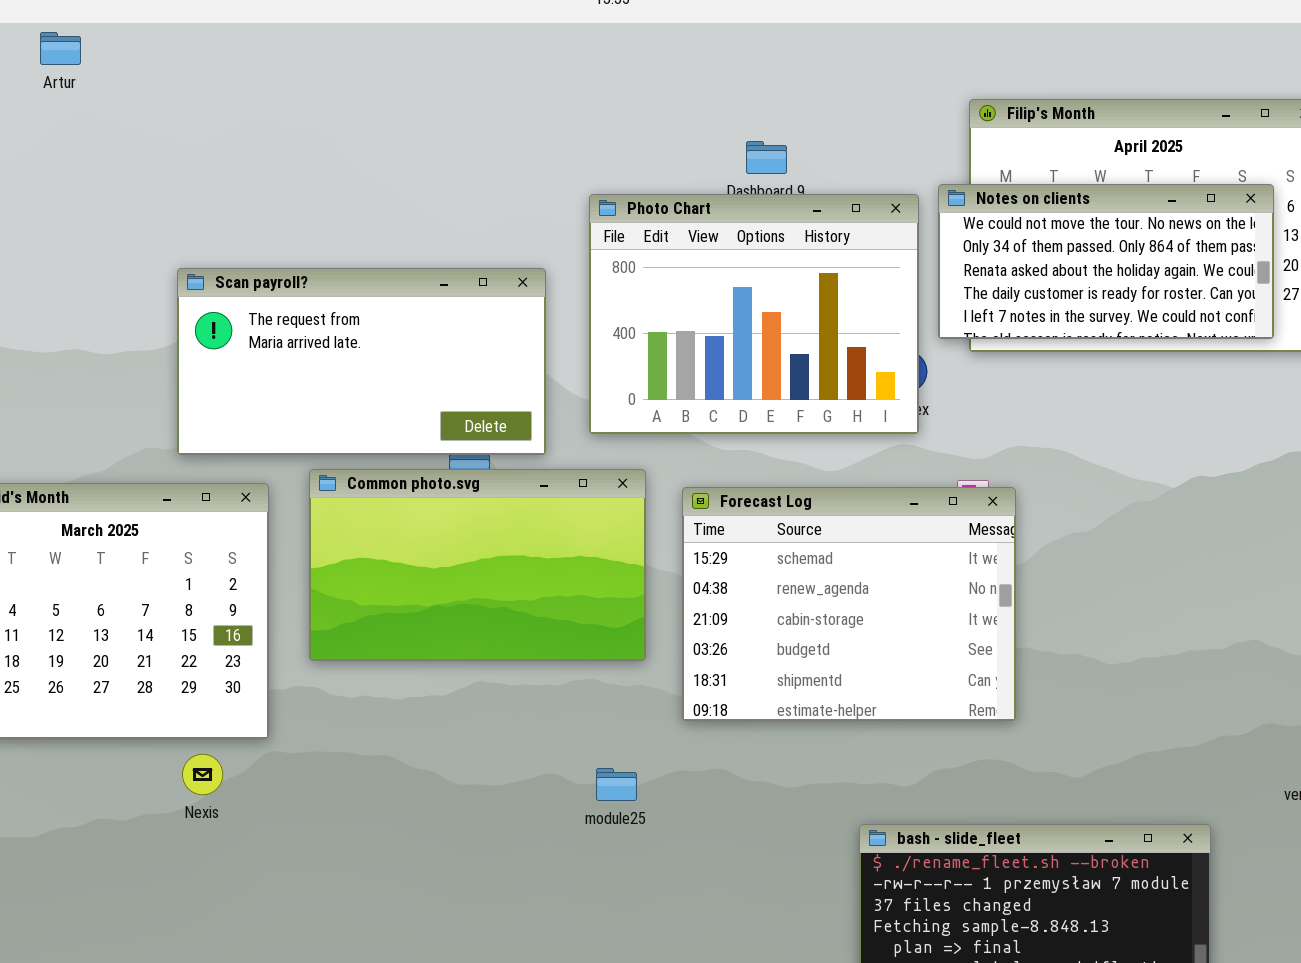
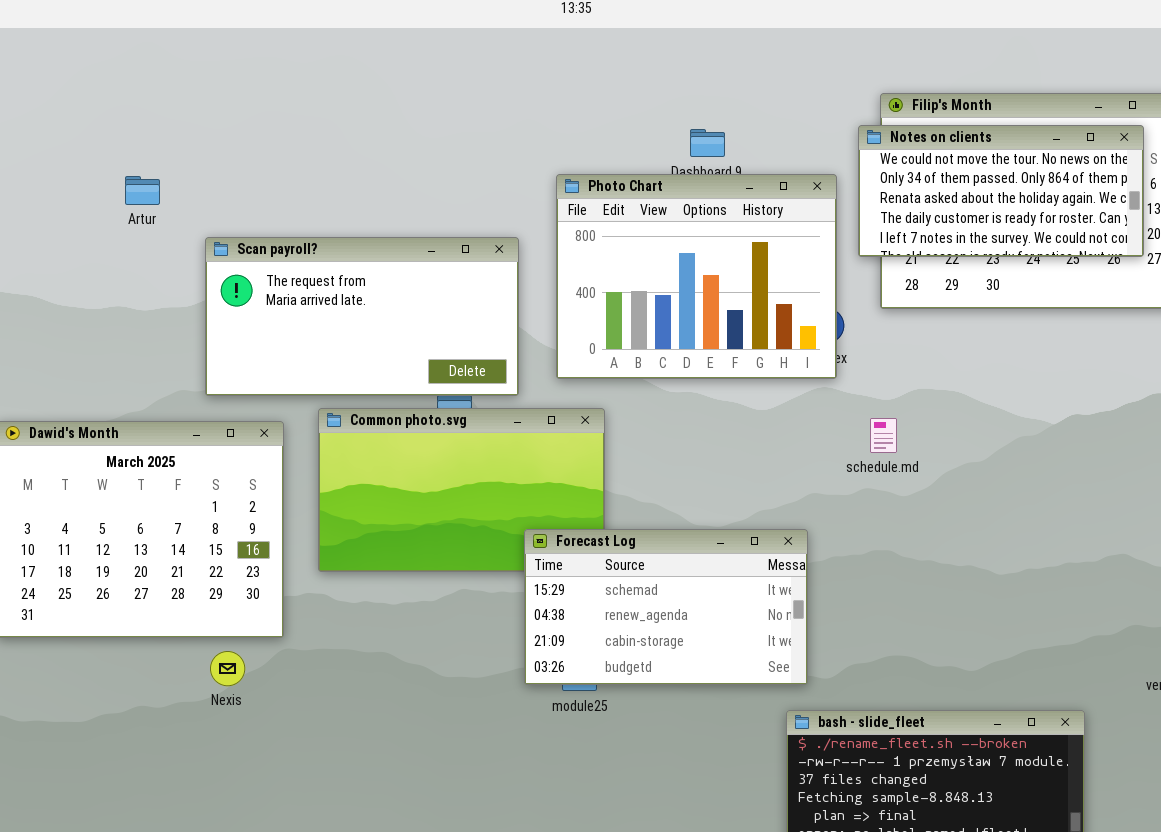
Artur: [40,32,81,65] -> [125,176,160,205], moved
Notes on clients: [938,184,1274,339] -> [858,125,1144,257], moved
Forecast Log: [682,487,1016,721] -> [524,529,808,685], moved, resized

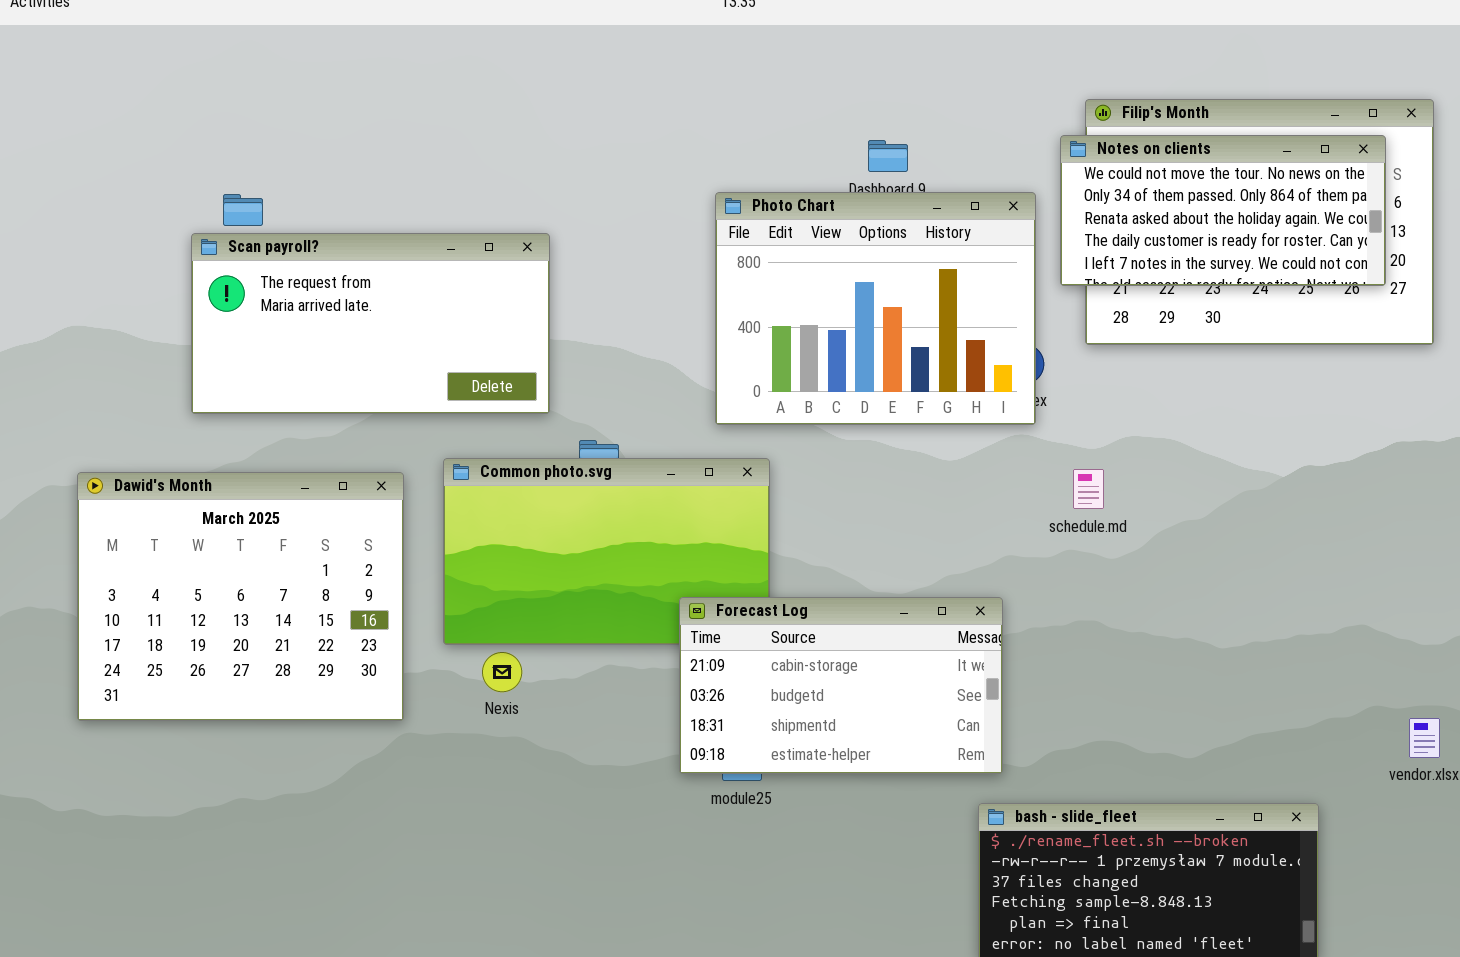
Scan payroll?: [205,237,519,396] -> [191,233,550,414], moved
Forecast Log: [524,529,808,685] -> [679,597,1003,774], scrolled down 2 rows
Nexis: [210,651,245,686] -> [482,652,522,692], moved

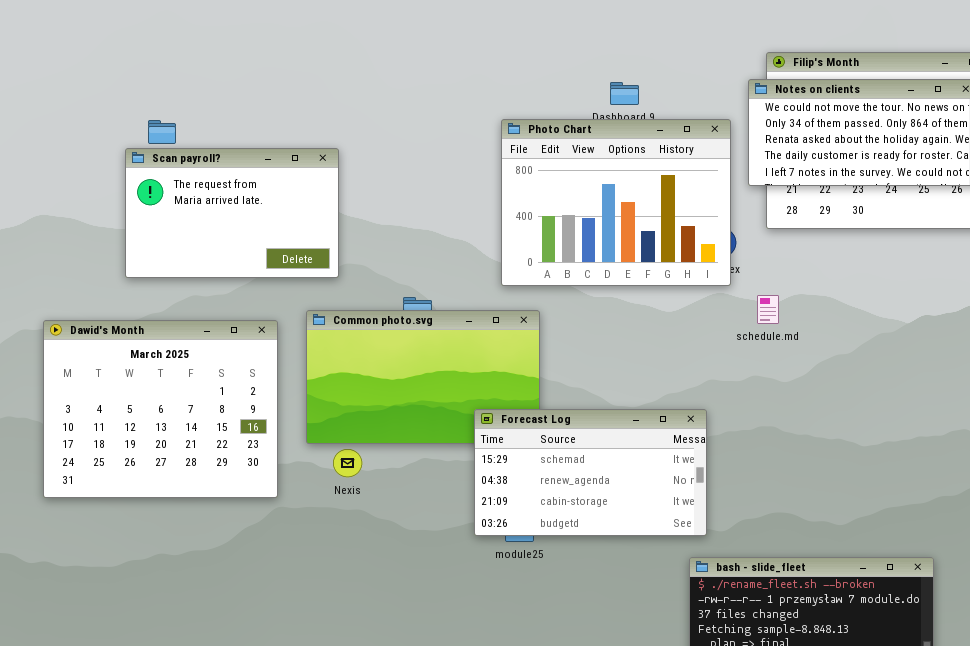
Scan payroll?: [191,233,550,414] -> [125,148,339,278], resized
schedule.md: [1073,469,1104,509] -> [757,295,779,324], moved
Forecast Log: [679,597,1003,774] -> [474,409,707,536], scrolled up 2 rows

